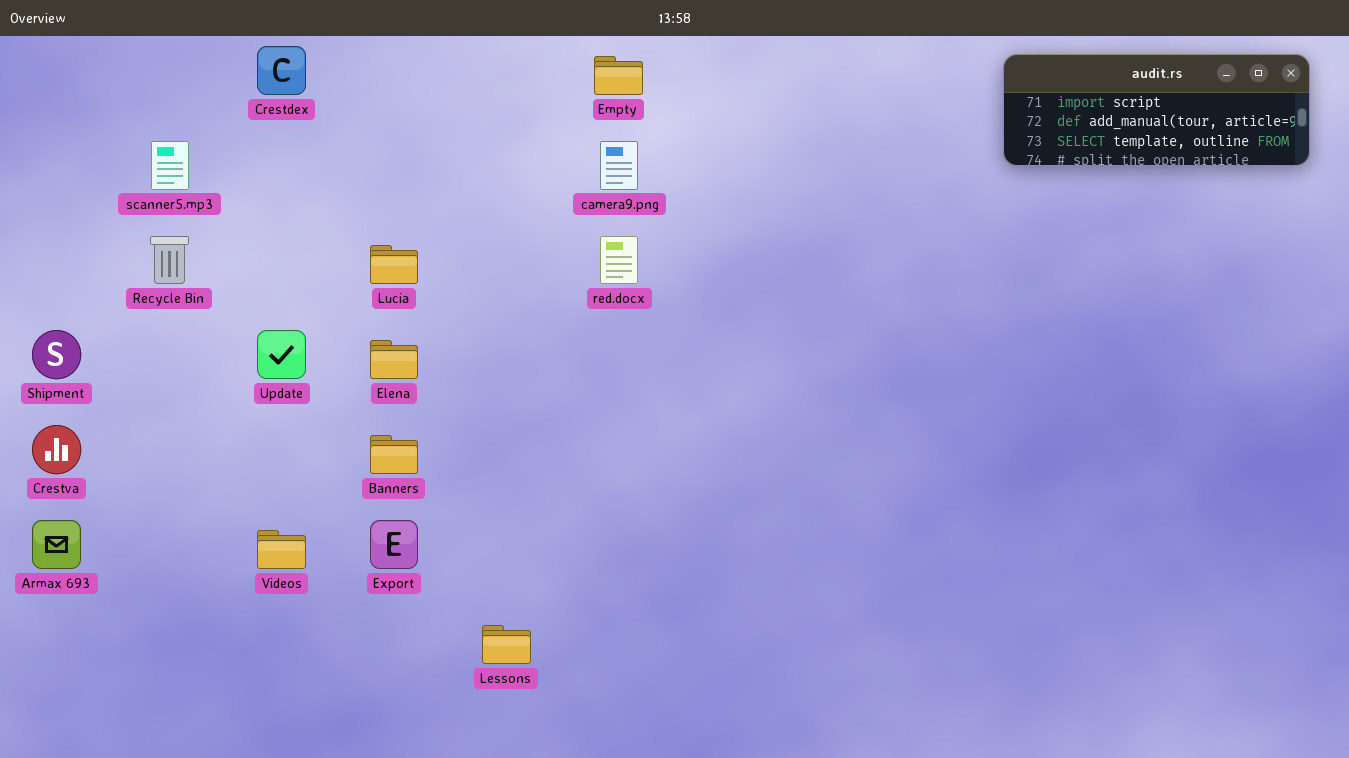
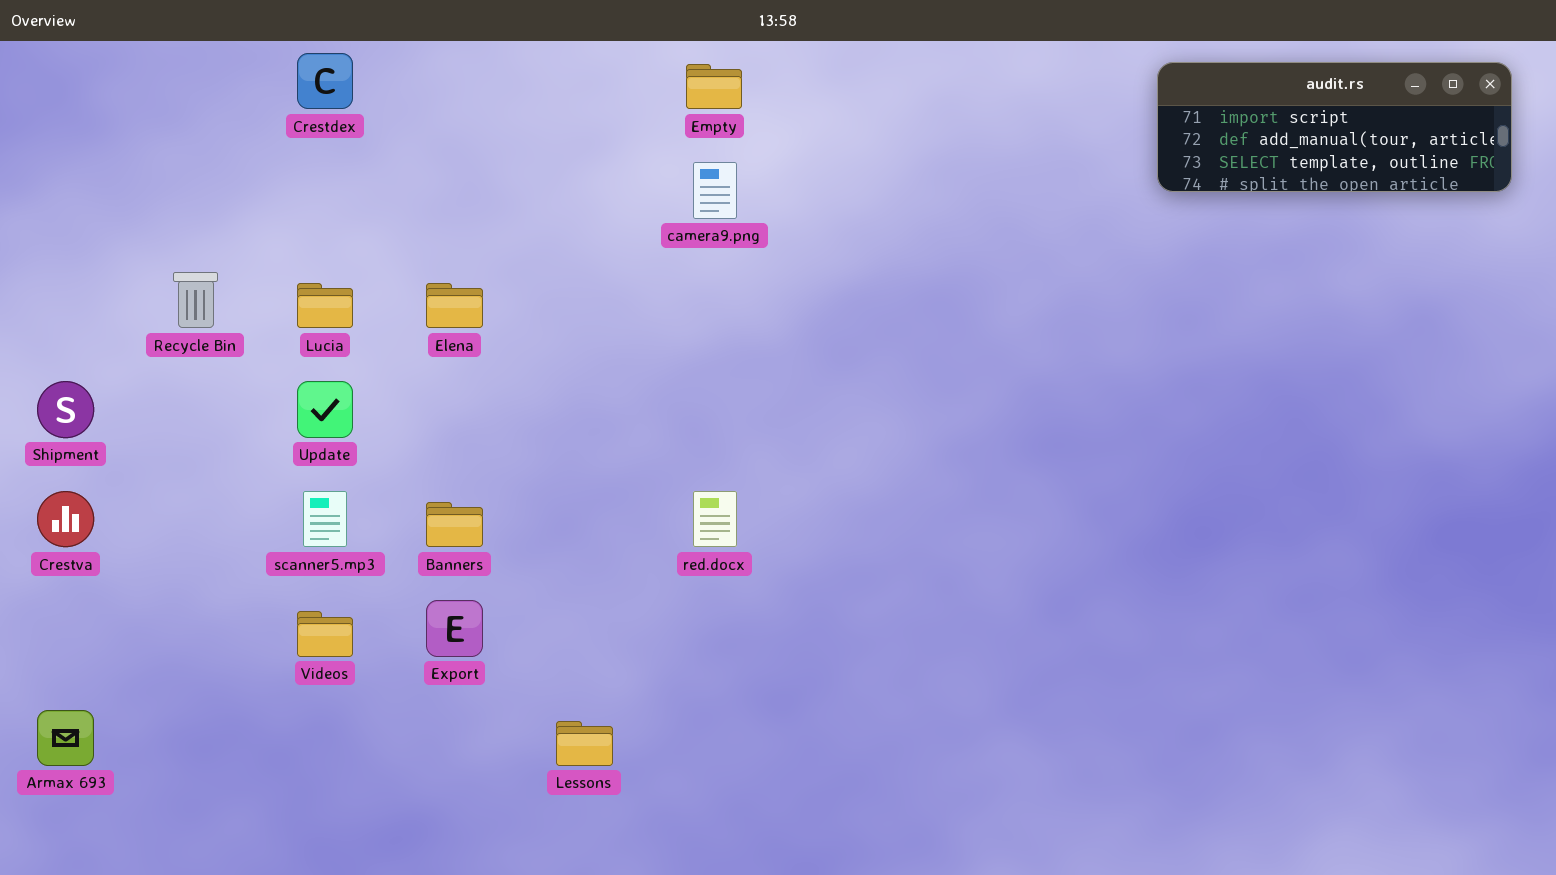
scanner5.mp3: [151,141,189,190] -> [303,491,347,547], moved
red.docx: [600,236,638,284] -> [693,491,737,547], moved
Lucia: [370,245,418,284] -> [297,283,353,328], moved
Elena: [370,340,418,379] -> [426,283,483,328], moved
Armax 693: [32,520,81,569] -> [37,710,94,766], moved

